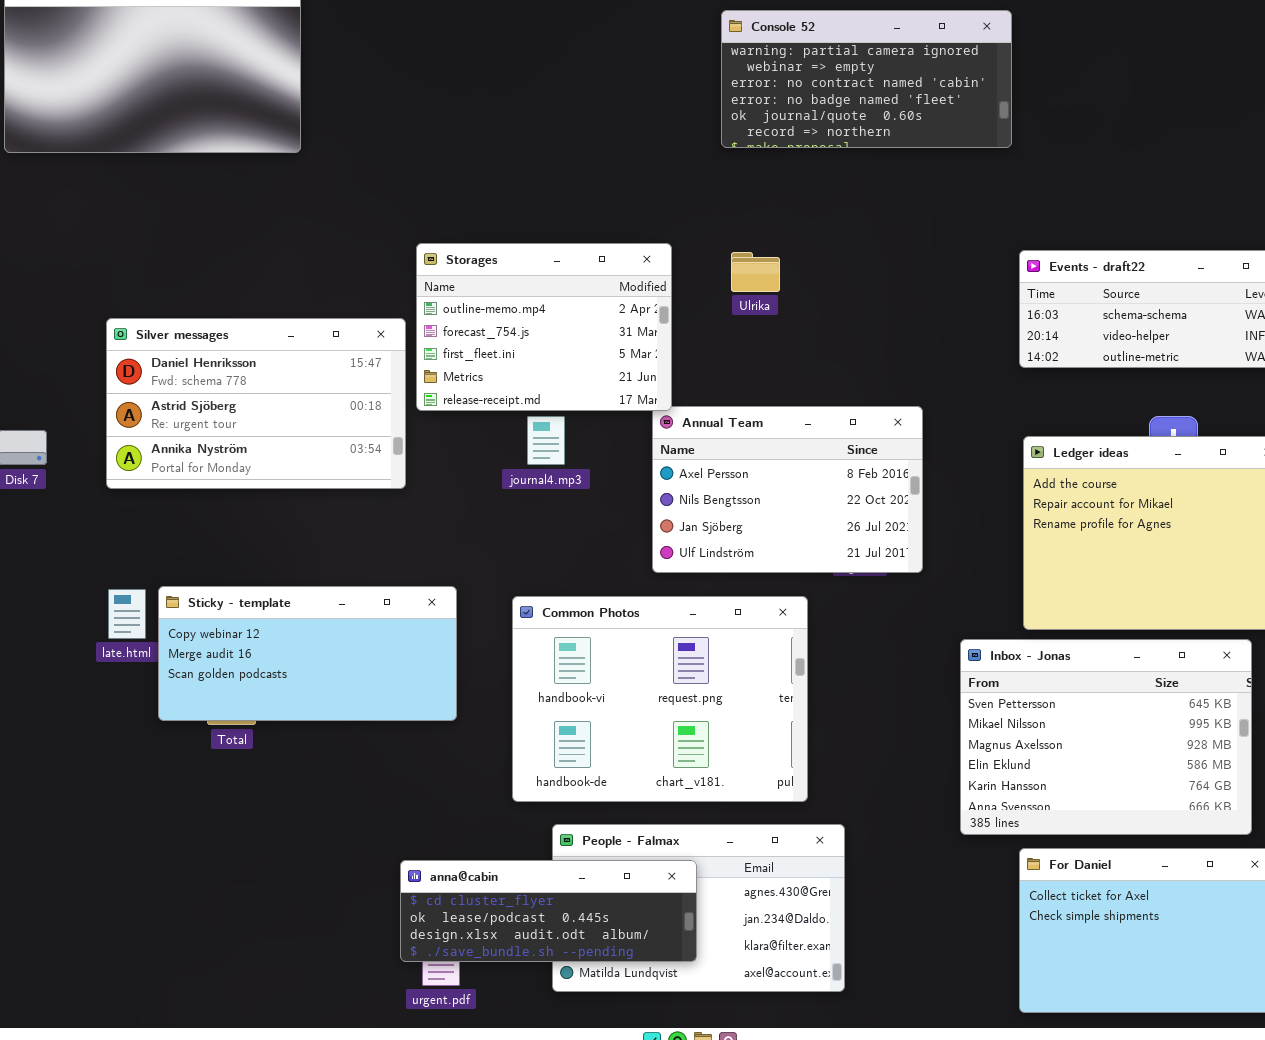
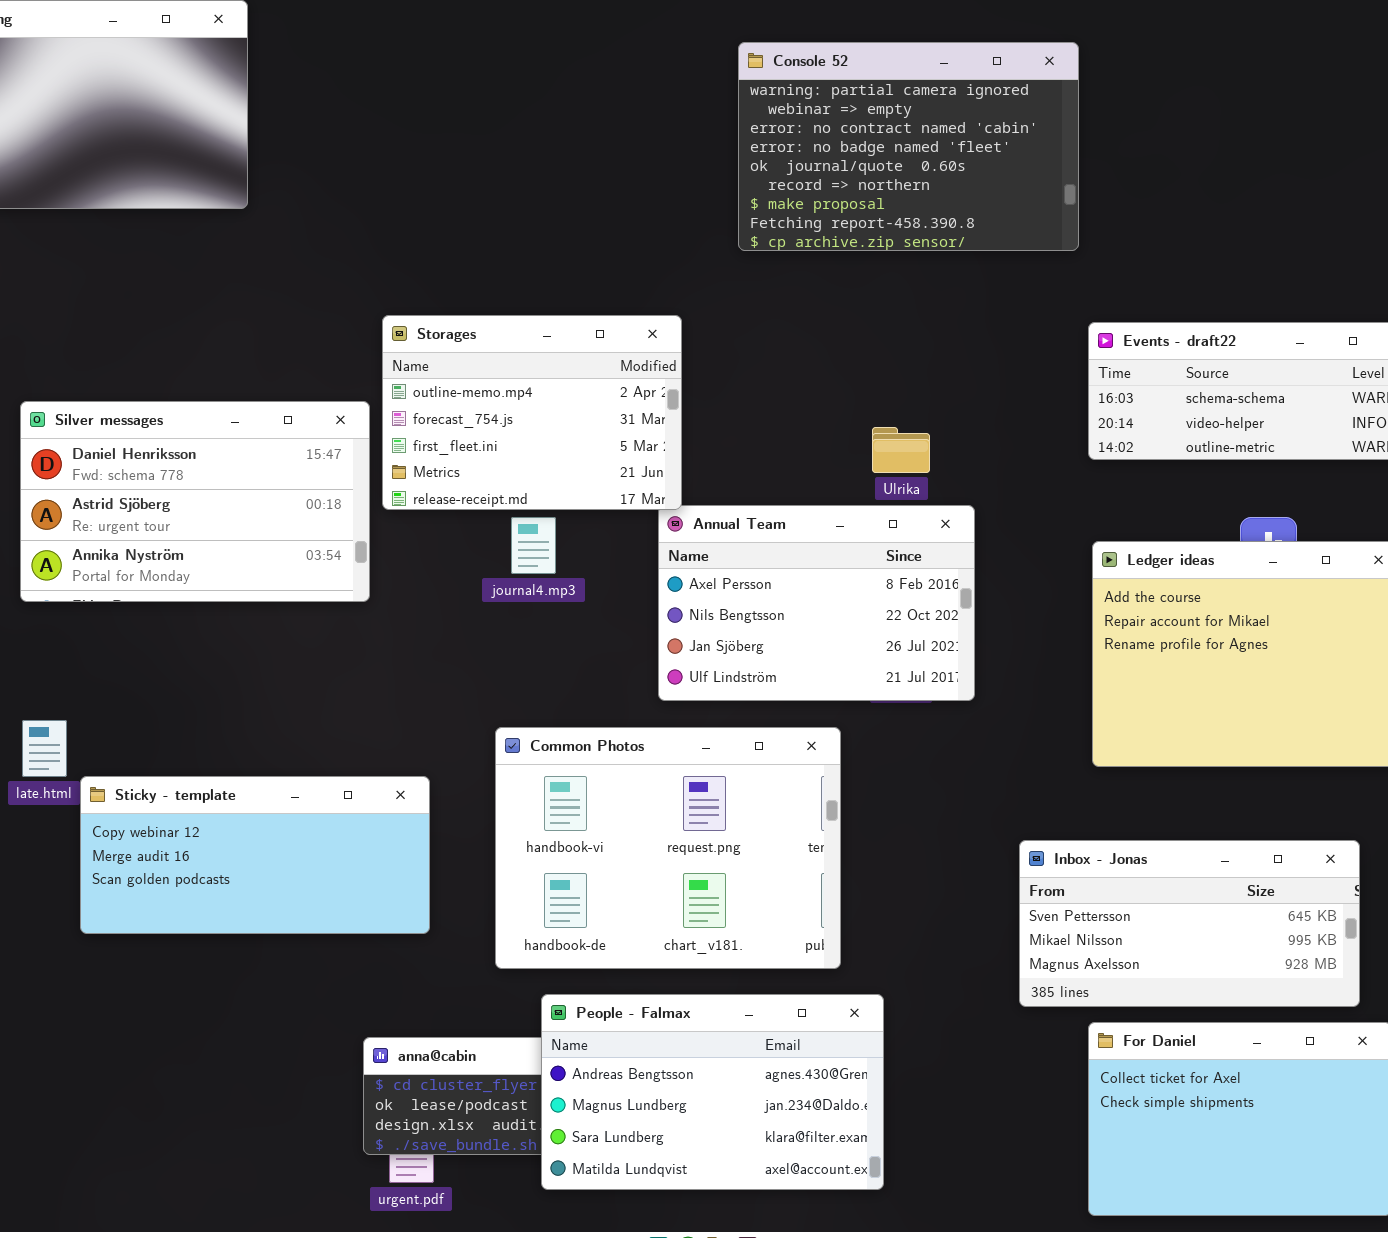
Console 52: [721,10,1012,148] -> [738,42,1079,251], resized
Ulrika: [731,252,780,292] -> [872,427,930,473], moved
Sticky - template: [158,586,457,721] -> [80,776,430,934], moved
Inbox - Jonas: [960,639,1252,835] -> [1019,840,1360,1007], resized
People - Falmax: [552,824,845,992] -> [541,994,884,1190], raised

